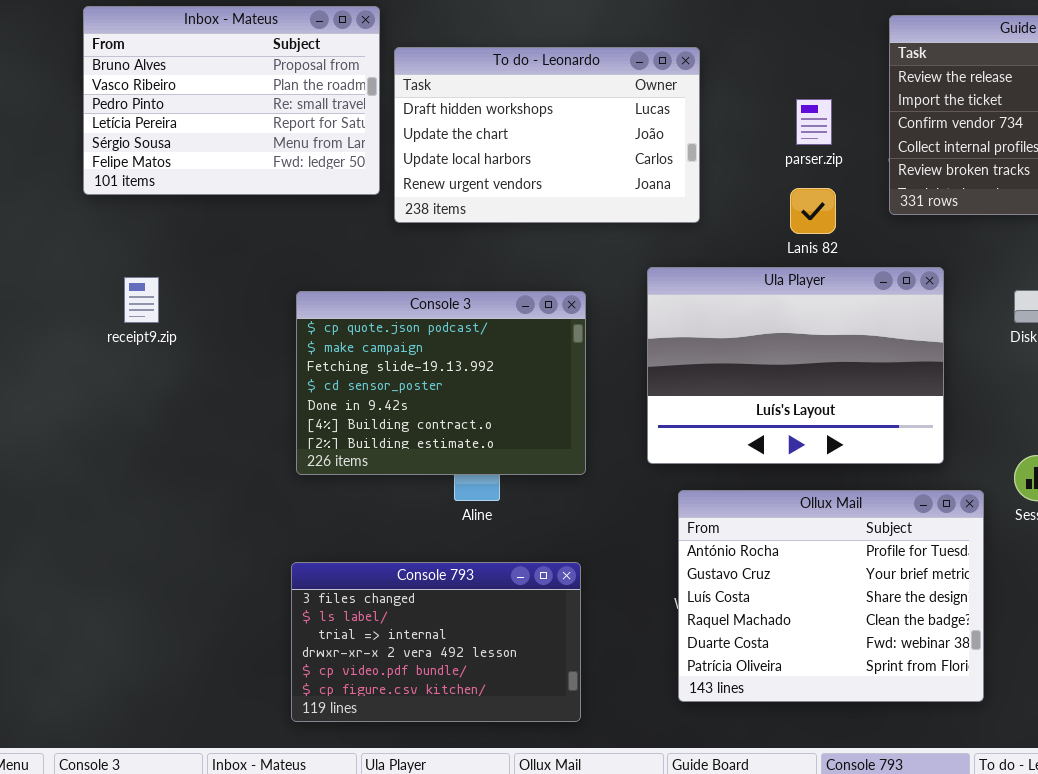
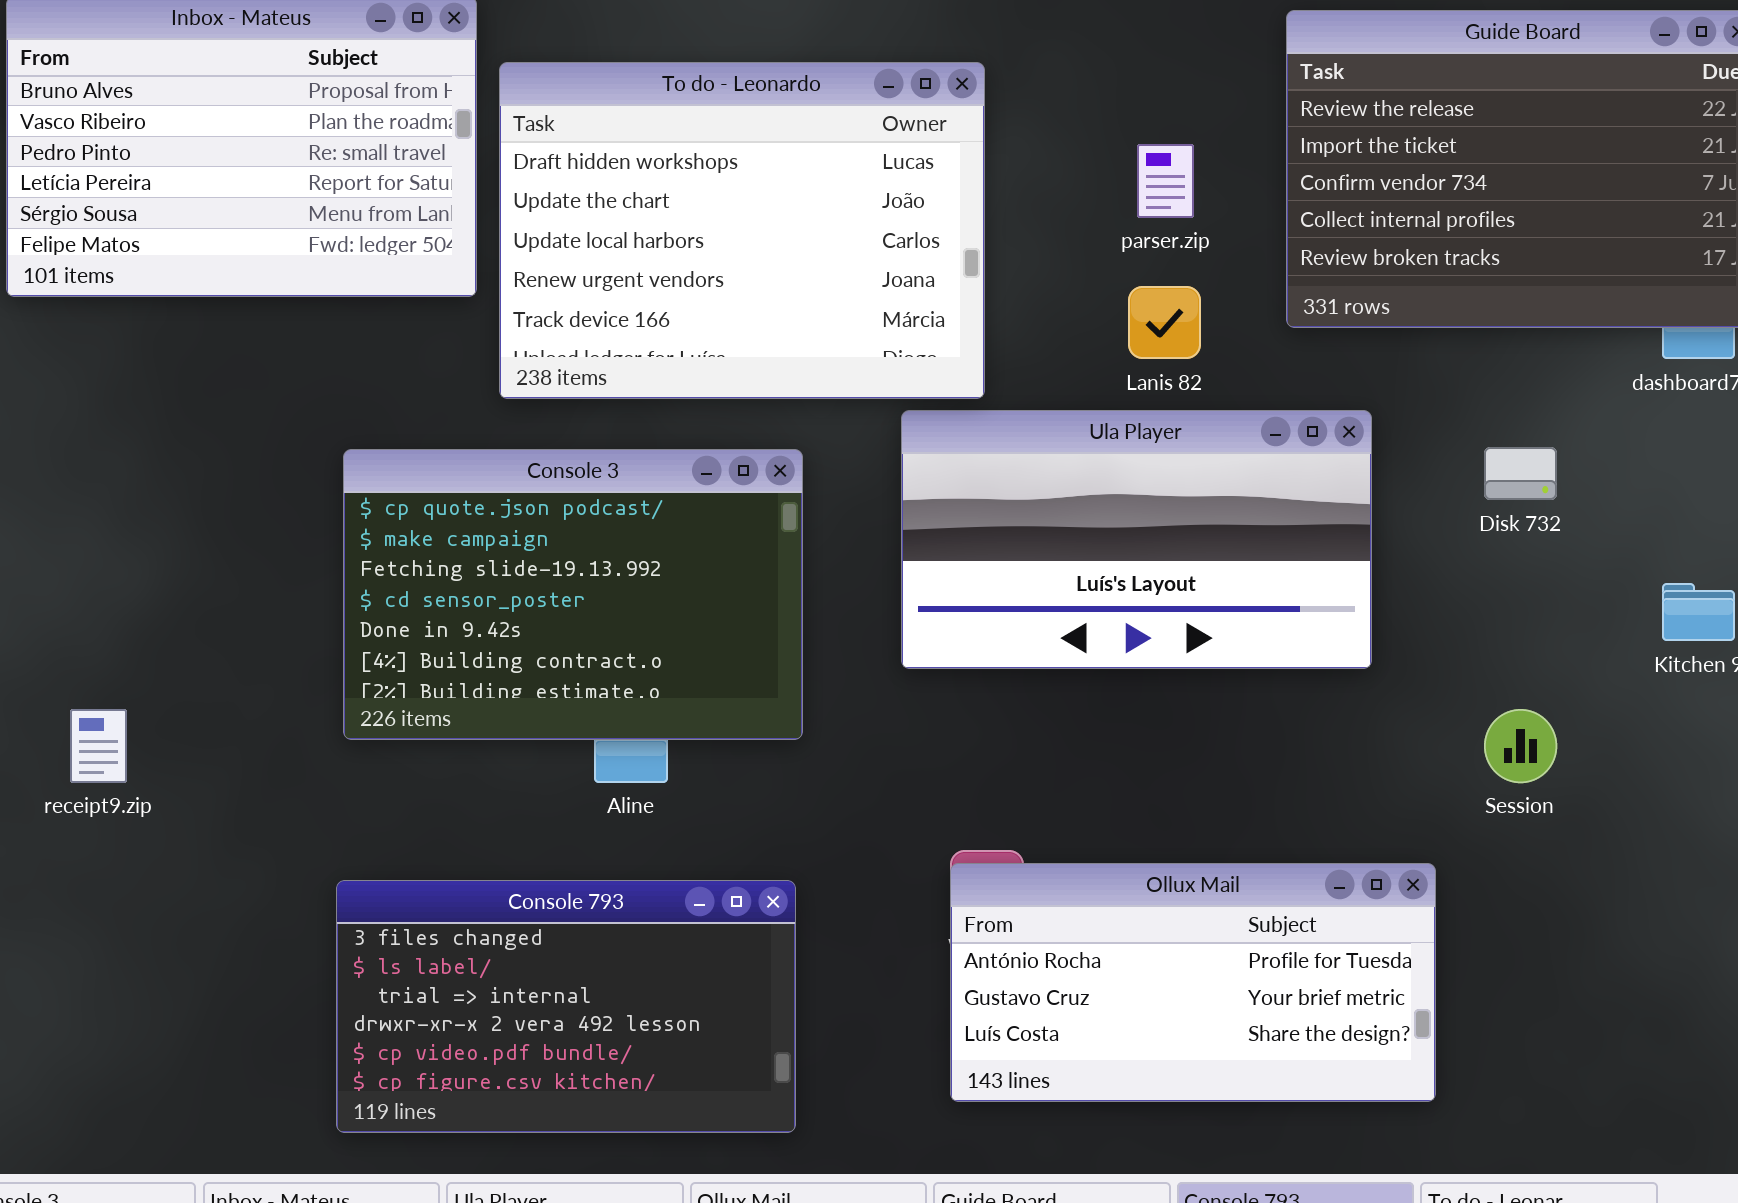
To do - Leonardo: [394,47,700,223] -> [499,62,985,399], resized
Ula Player: [647,267,944,464] -> [901,410,1372,669], resized
receipt9.zip: [124,277,159,323] -> [70,709,127,783], moved
Ollux Mail: [678,490,984,702] -> [950,863,1436,1102], resized

